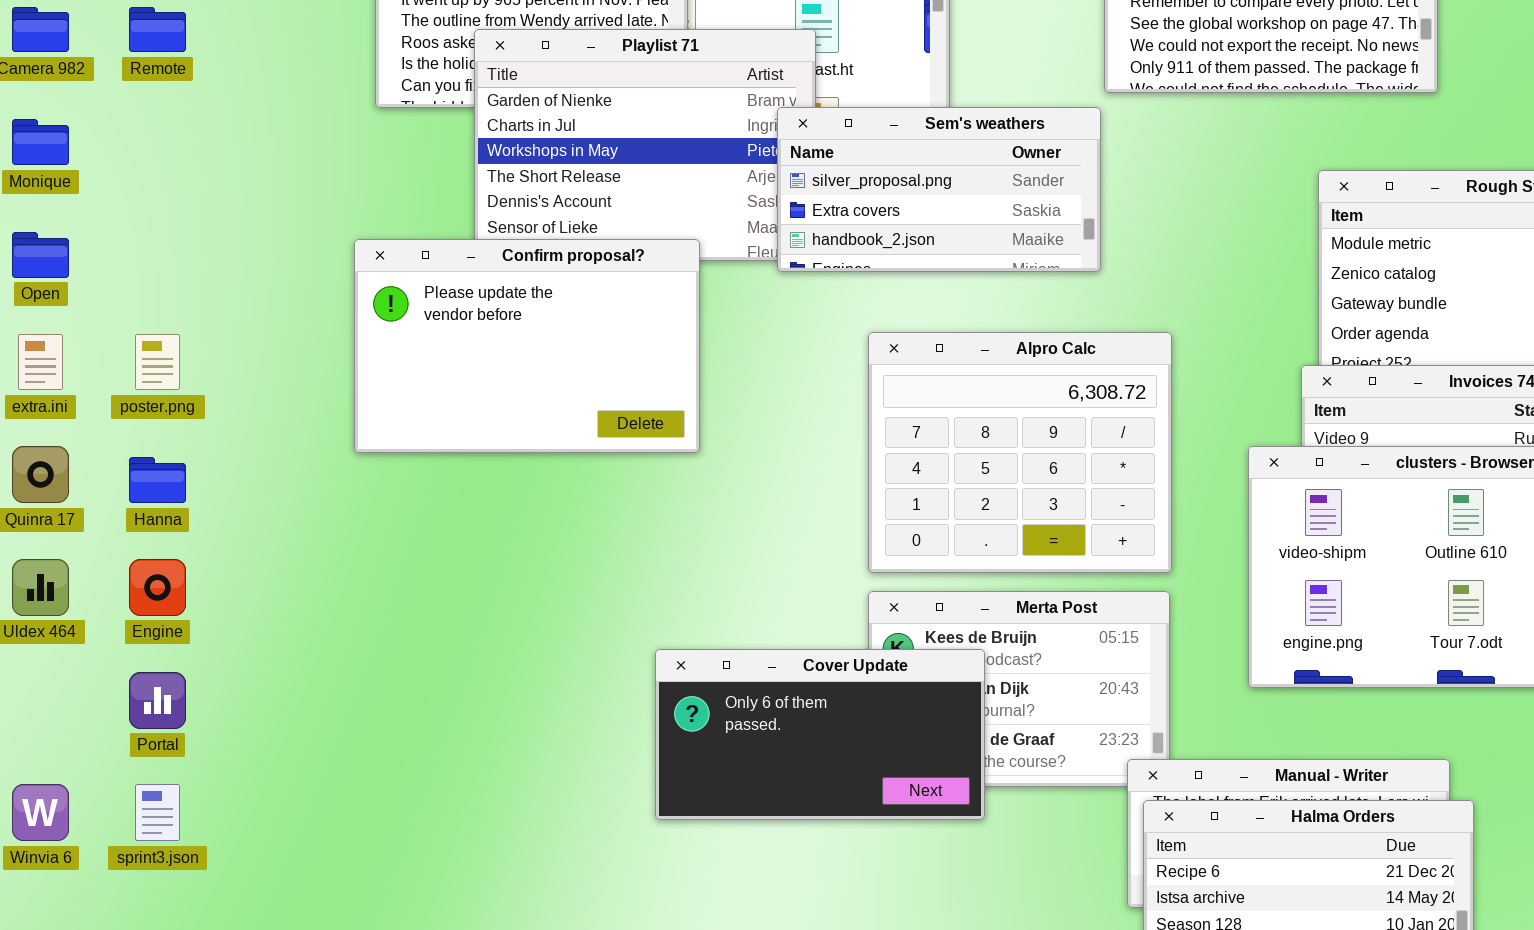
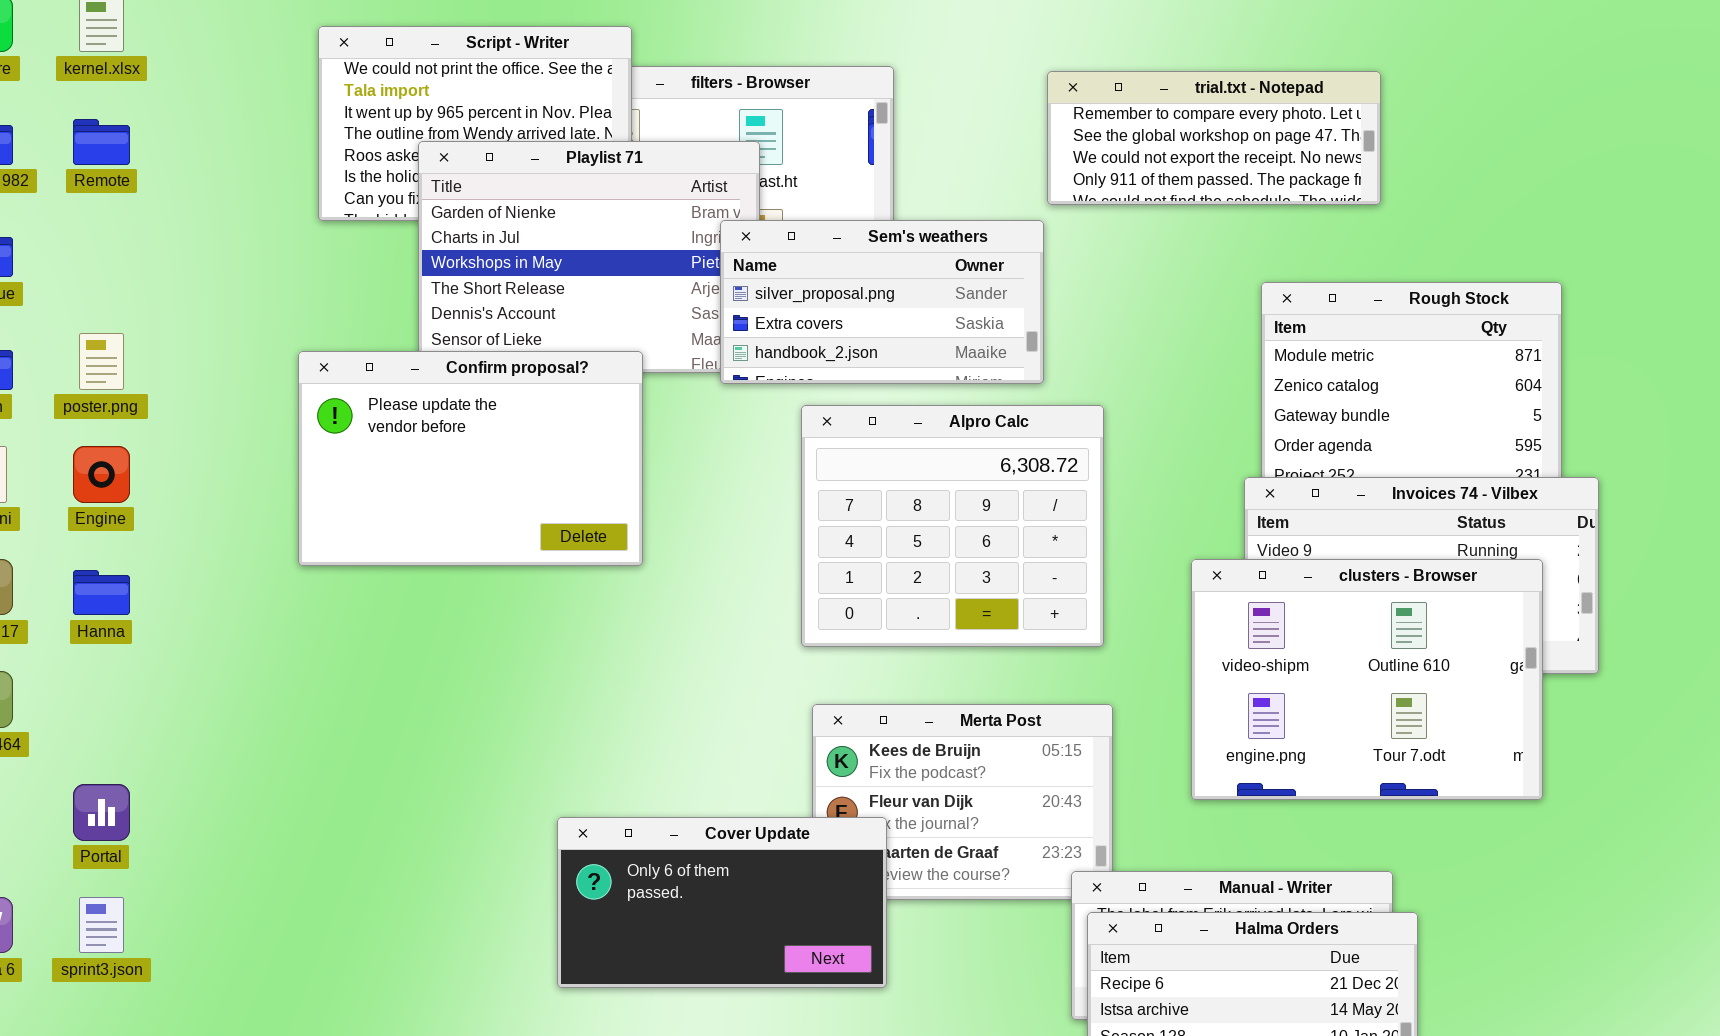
Alpro Calc: [868,332,1172,573] -> [801,405,1104,647], moved
poster.png: [135,334,180,390] -> [79,333,124,390], moved
Engine: [129,559,186,616] -> [73,446,130,503], moved
Cover Update: [655,649,985,820] -> [557,817,887,988], moved

